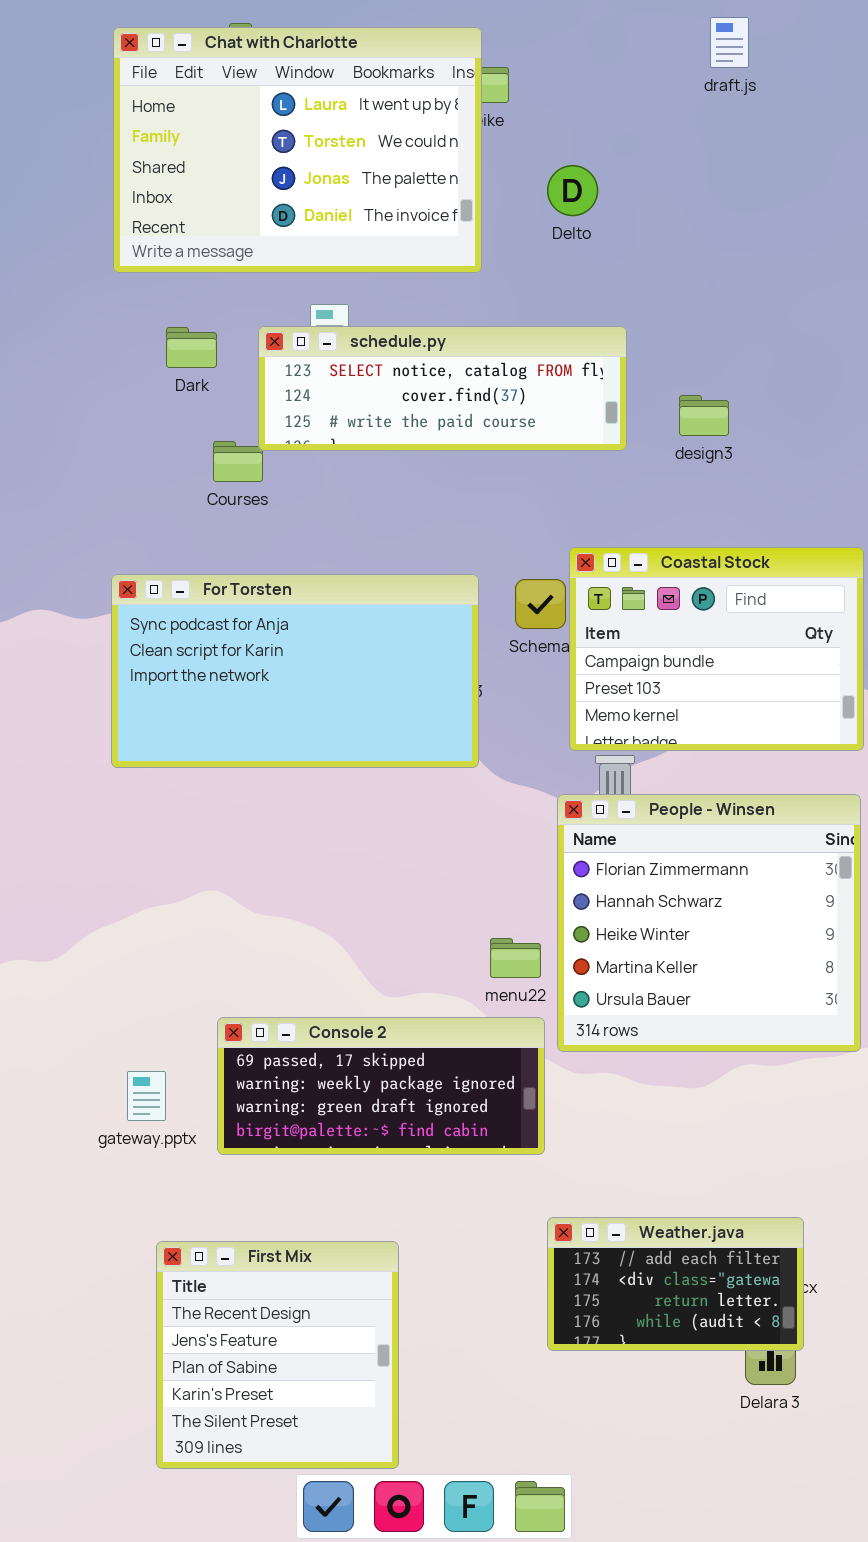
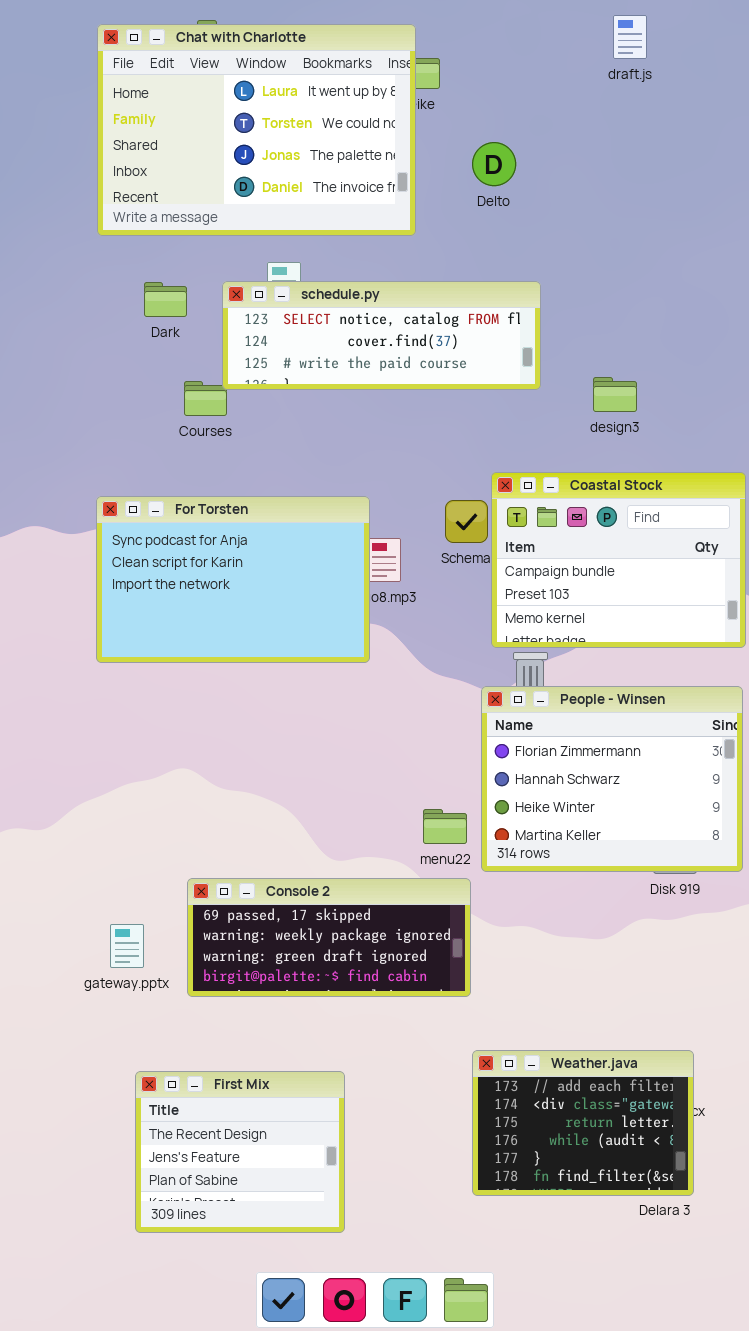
design3: [679,395,729,436] -> [593,377,637,412], moved
For Torsten: [111,574,479,768] -> [96,496,370,663], resized
People - Winsen: [557,794,861,1052] -> [481,686,743,872], resized
Weather.java: [547,1217,804,1351] -> [472,1050,694,1196], resized
First Mix: [156,1241,399,1469] -> [135,1071,345,1233], resized

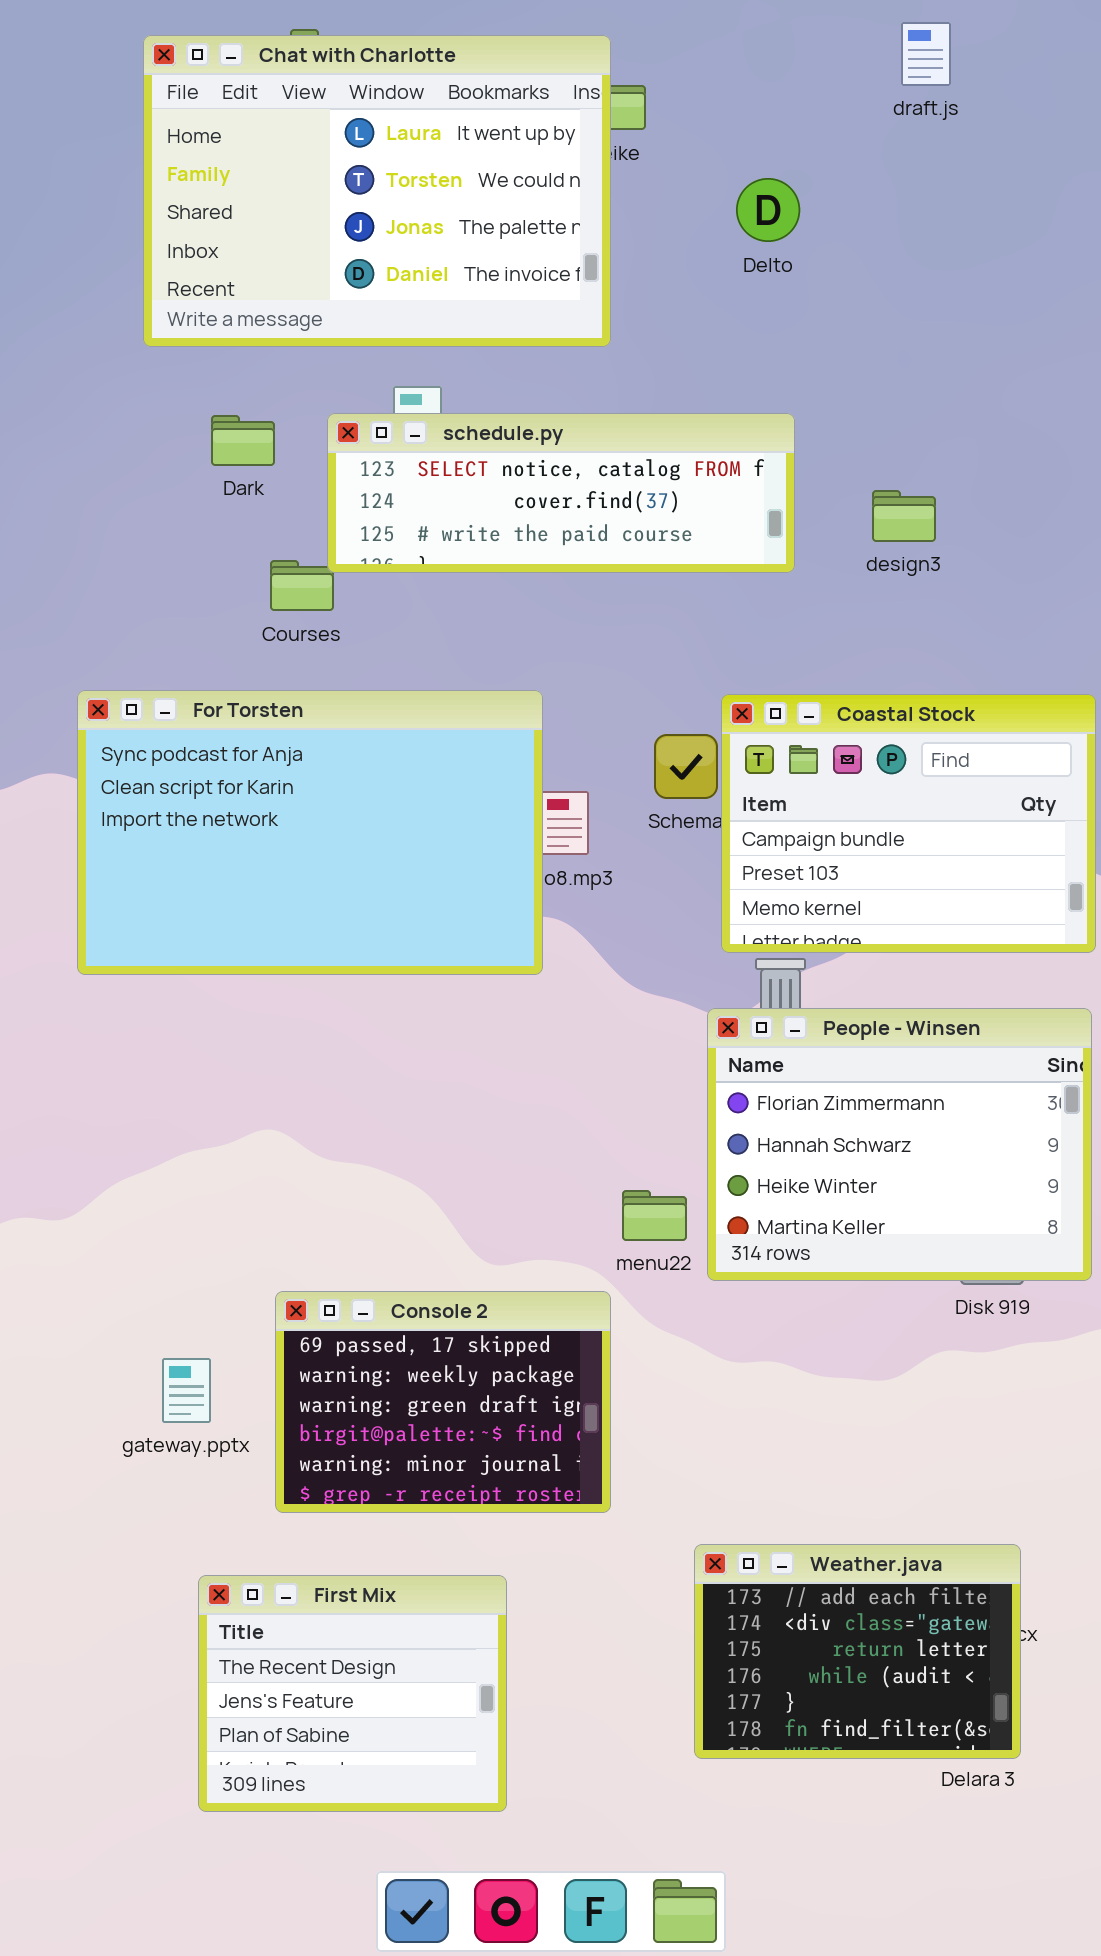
Delto: [472,142,516,186] -> [736,178,800,242], moved
design3: [593,377,637,412] -> [872,490,936,542], moved
For Torsten: [96,496,370,663] -> [77,690,543,975], resized
Console 2: [187,878,471,997] -> [275,1291,611,1513], resized

